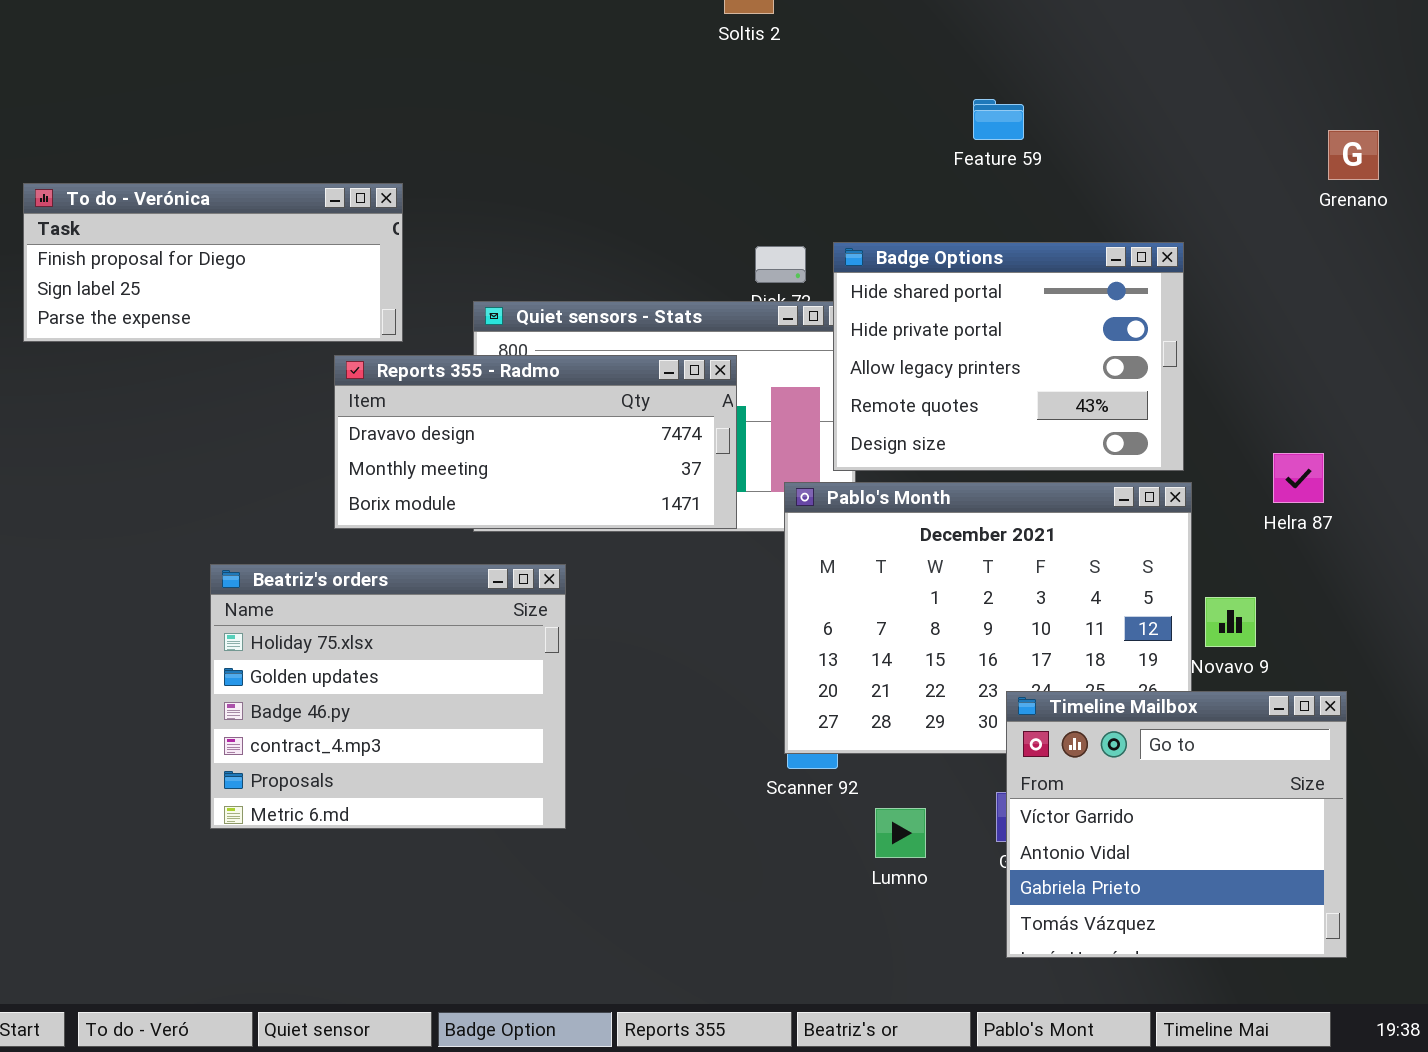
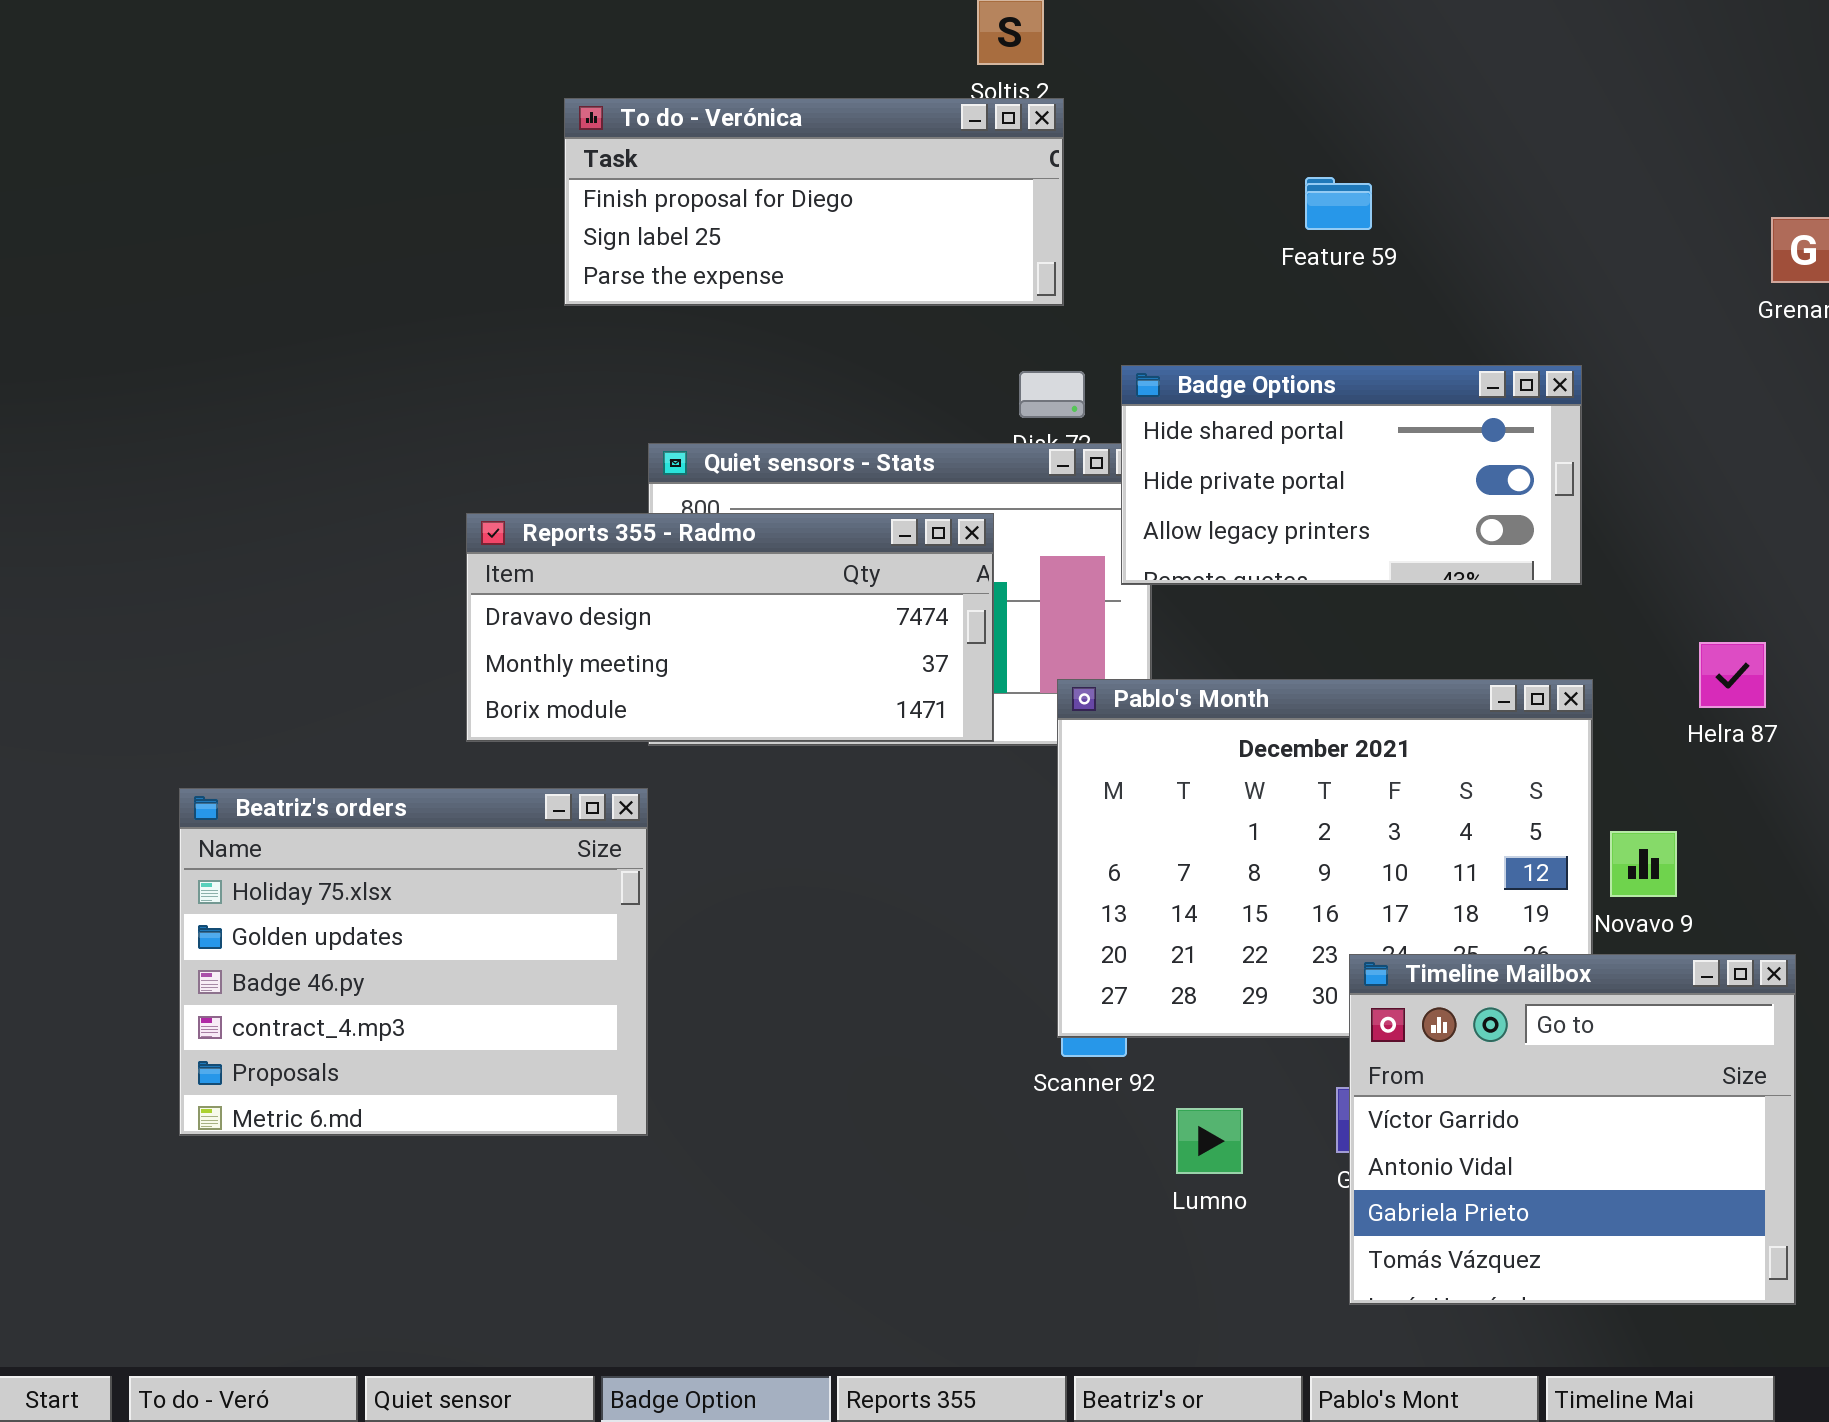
To do - Verónica: [23,183,403,342] -> [564,98,1064,306], moved
Badge Options: [833,242,1184,471] -> [1121,365,1582,585], resized
Beatriz's orders: [210,564,566,829] -> [179,788,648,1136], moved

